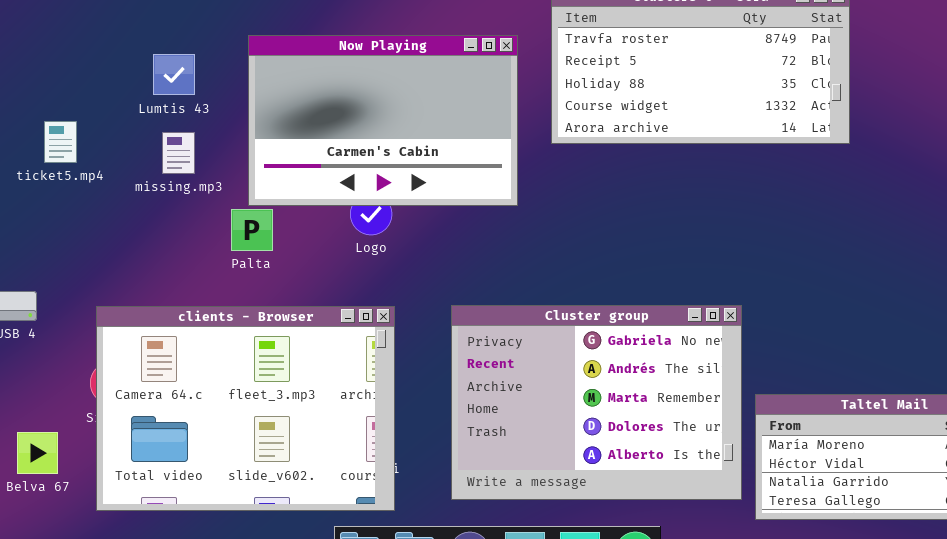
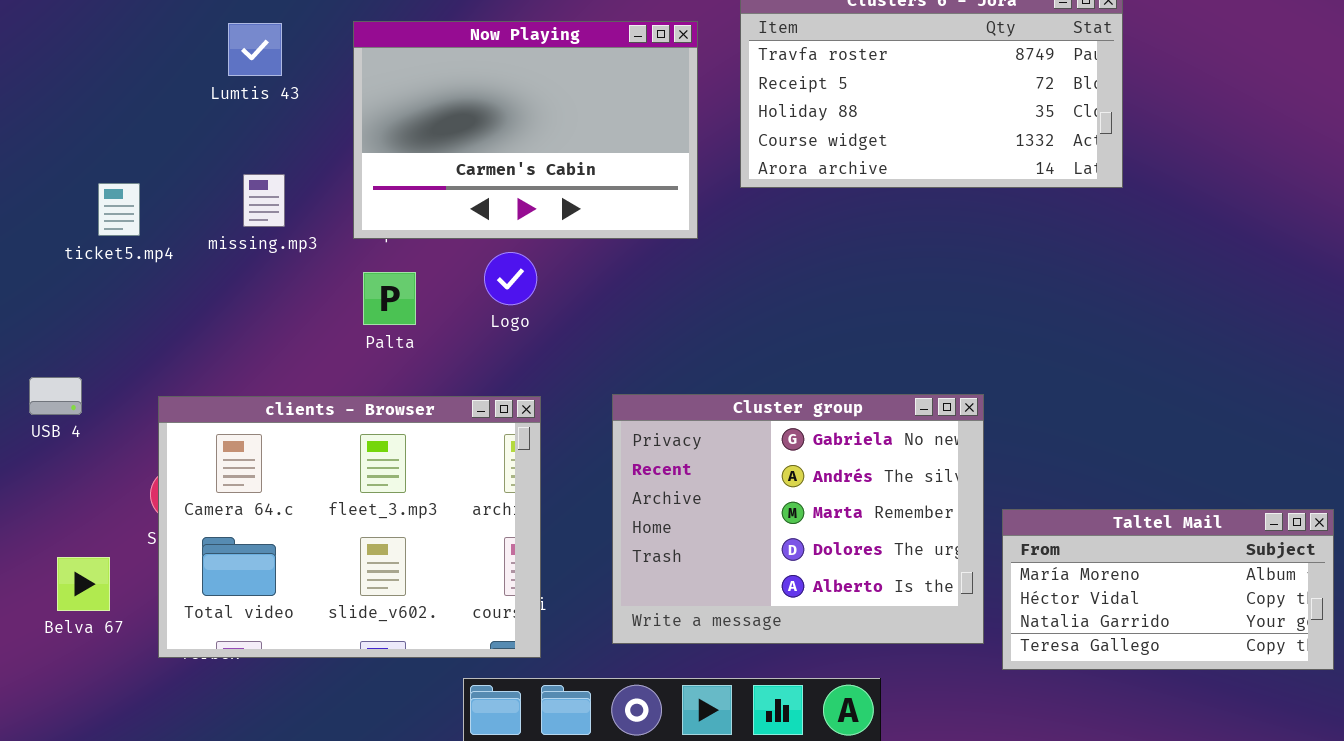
Now Playing: [248,35,518,206] -> [353,21,698,239], moved
Lumtis 43: [153,54,195,95] -> [228,23,282,76], moved
ticket5.mp4: [44,121,77,163] -> [98,183,140,236], moved
Palta: [231,209,273,251] -> [363,272,416,325], moved

